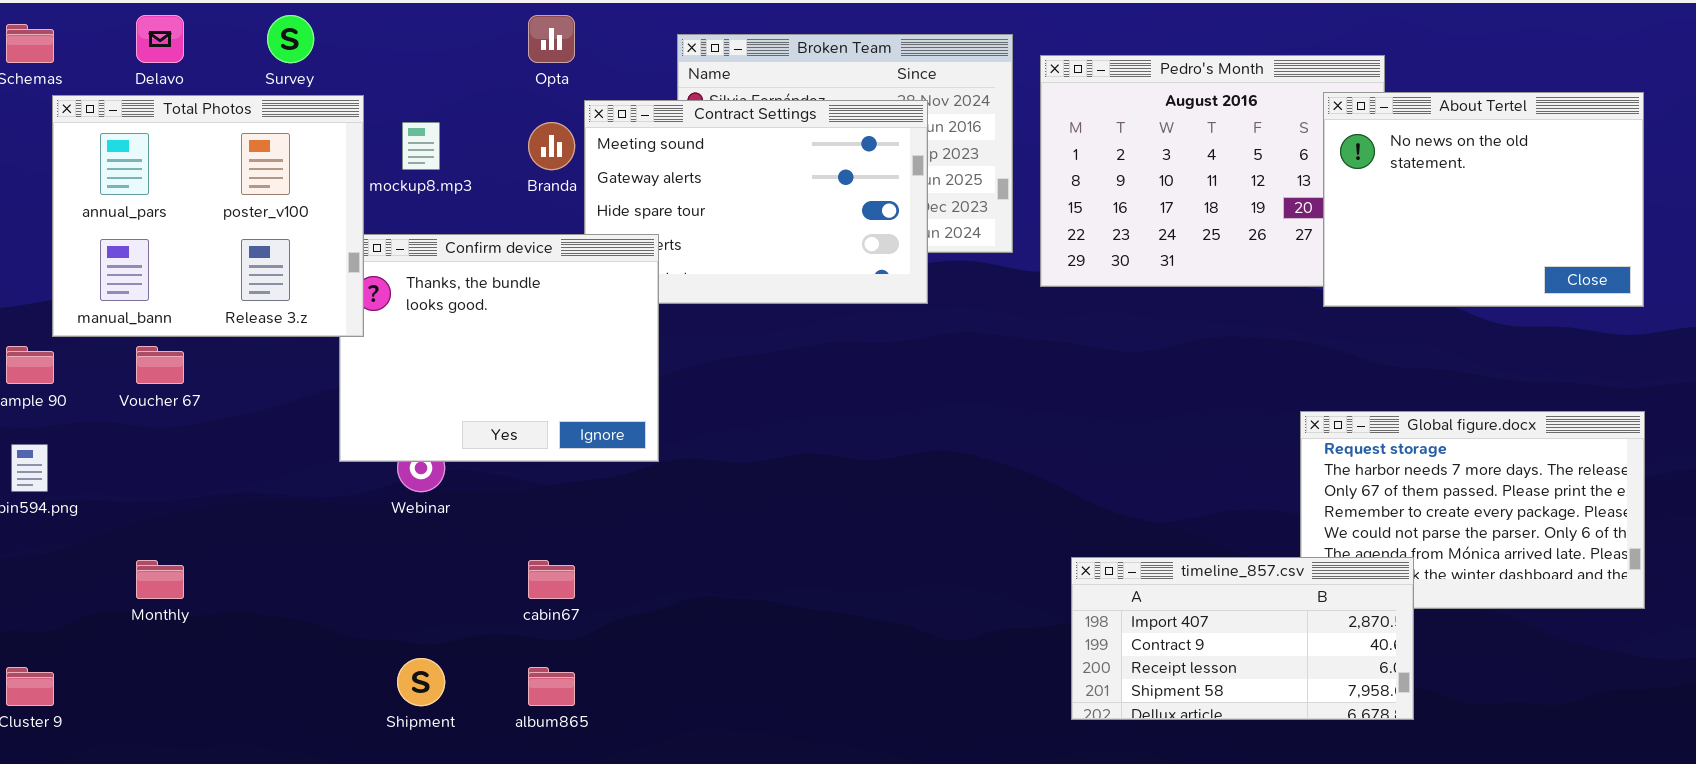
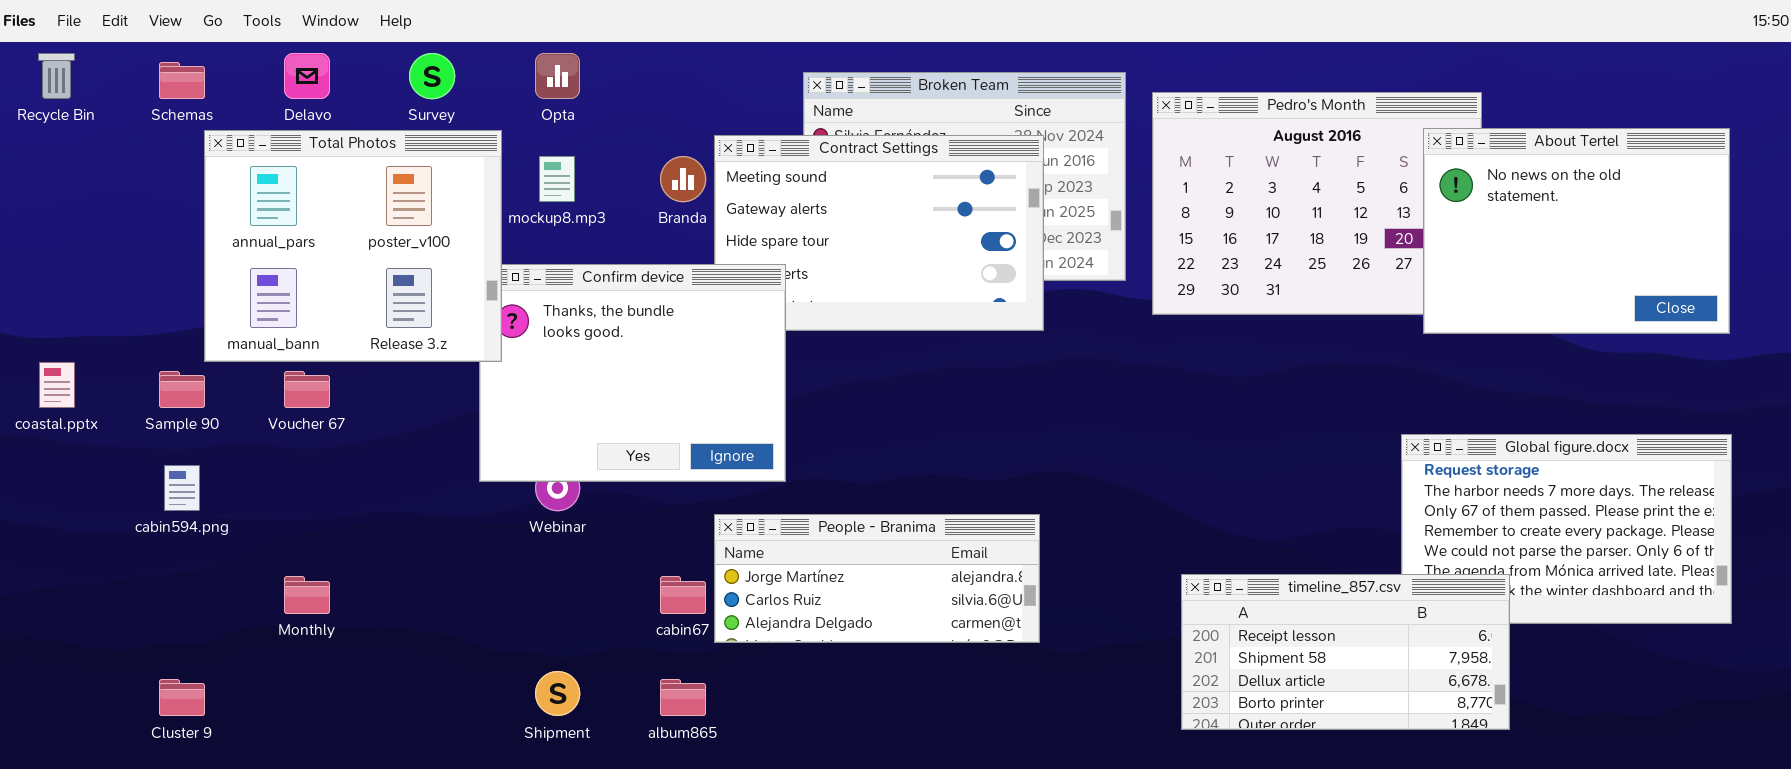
Opta: [528,15,575,63] -> [535,53,580,99], moved
People - Branima: none -> [714,514,1040,643], opened
timeline_857.csv: [1071,557,1414,720] -> [1181,574,1510,730], scrolled down 2 rows

